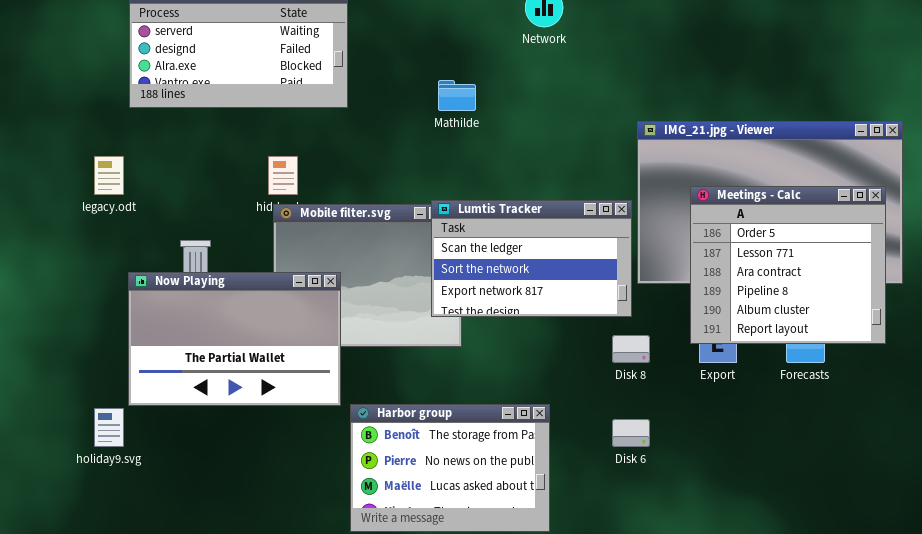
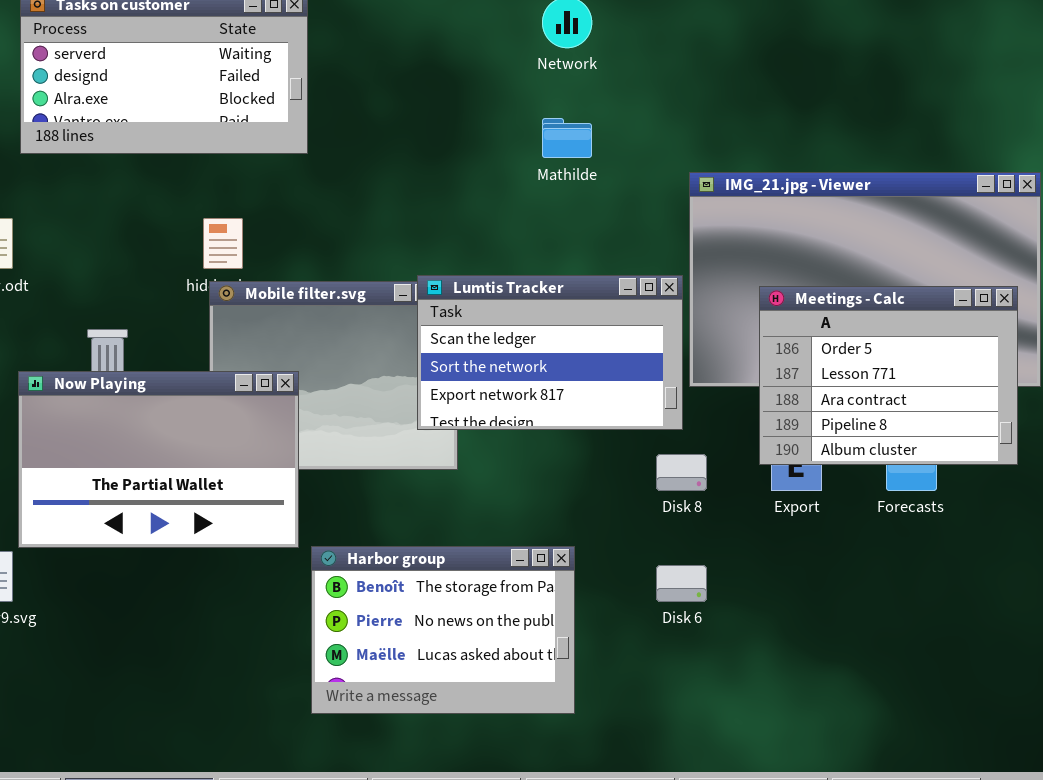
Mathilde: [438,80,476,111] -> [542,118,592,158], moved
Meetings - Calc: [690,186,886,344] -> [759,286,1018,465], resized

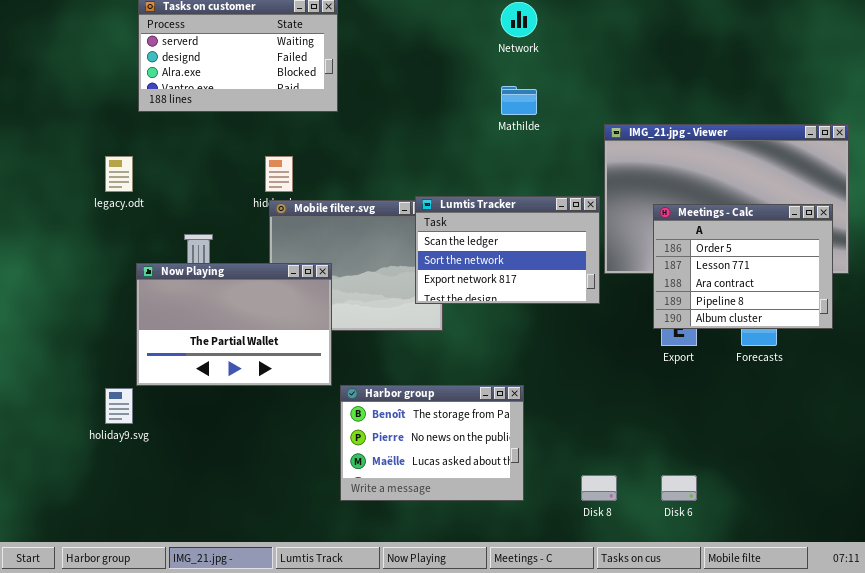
Disk 8: [656,454,707,491] -> [581,475,617,501], moved
Disk 6: [656,565,707,602] -> [661,475,697,501], moved

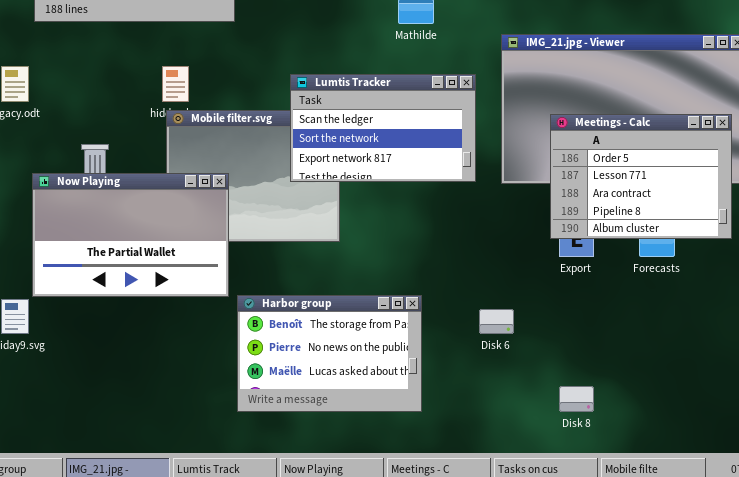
Lumtis Tracker: [415,196,600,304] -> [290,74,476,182], moved
Disk 8: [581,475,617,501] -> [559,386,594,412], moved
Disk 6: [661,475,697,501] -> [479,309,514,334], moved

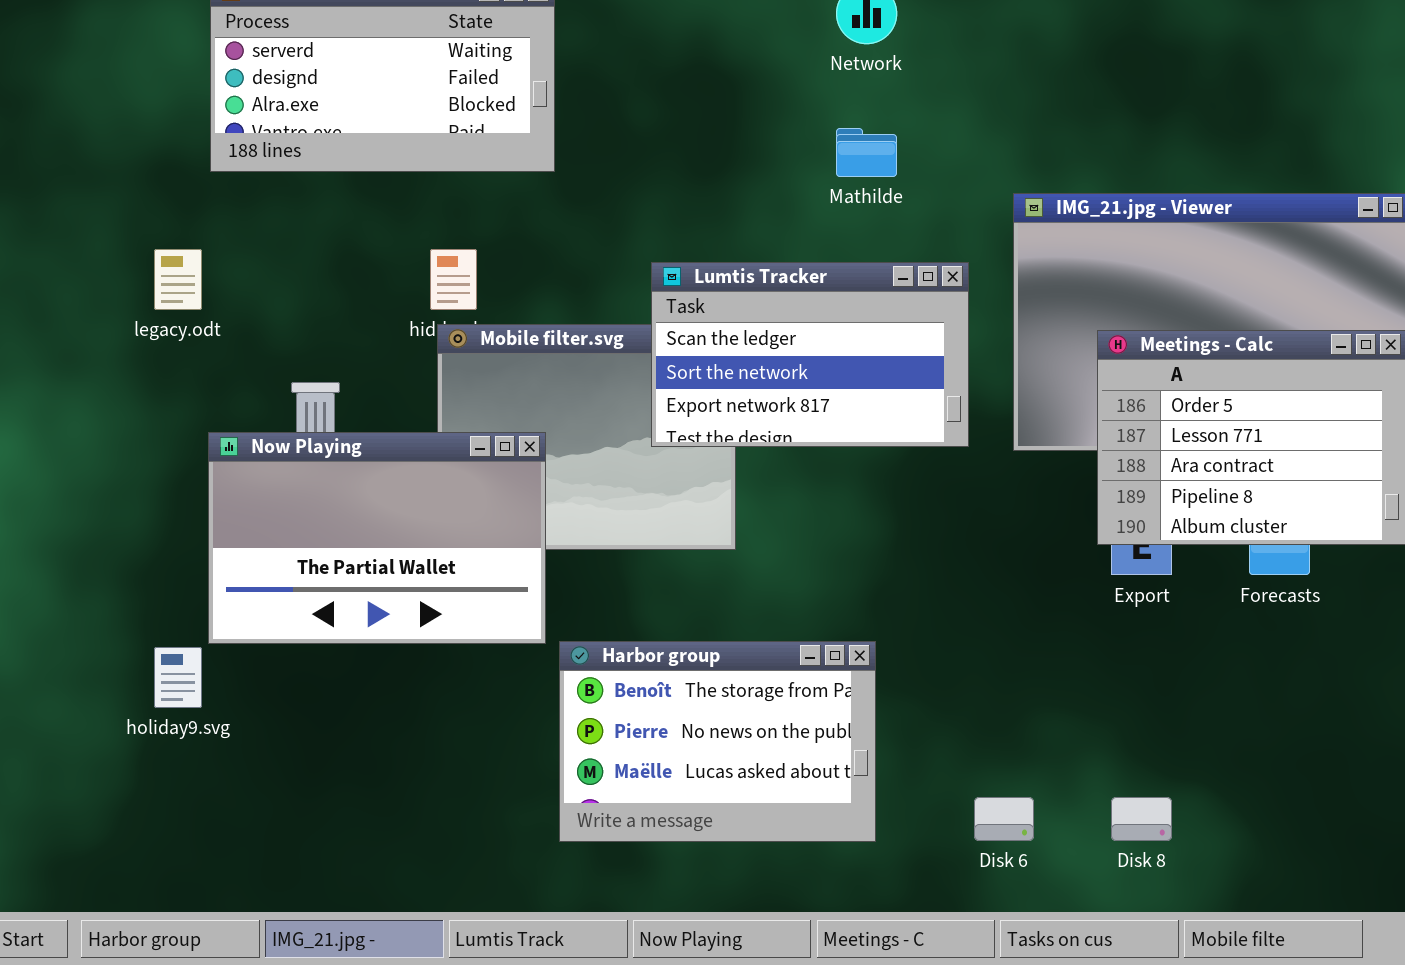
Disk 6: [479,309,514,334] -> [974,797,1034,841], moved

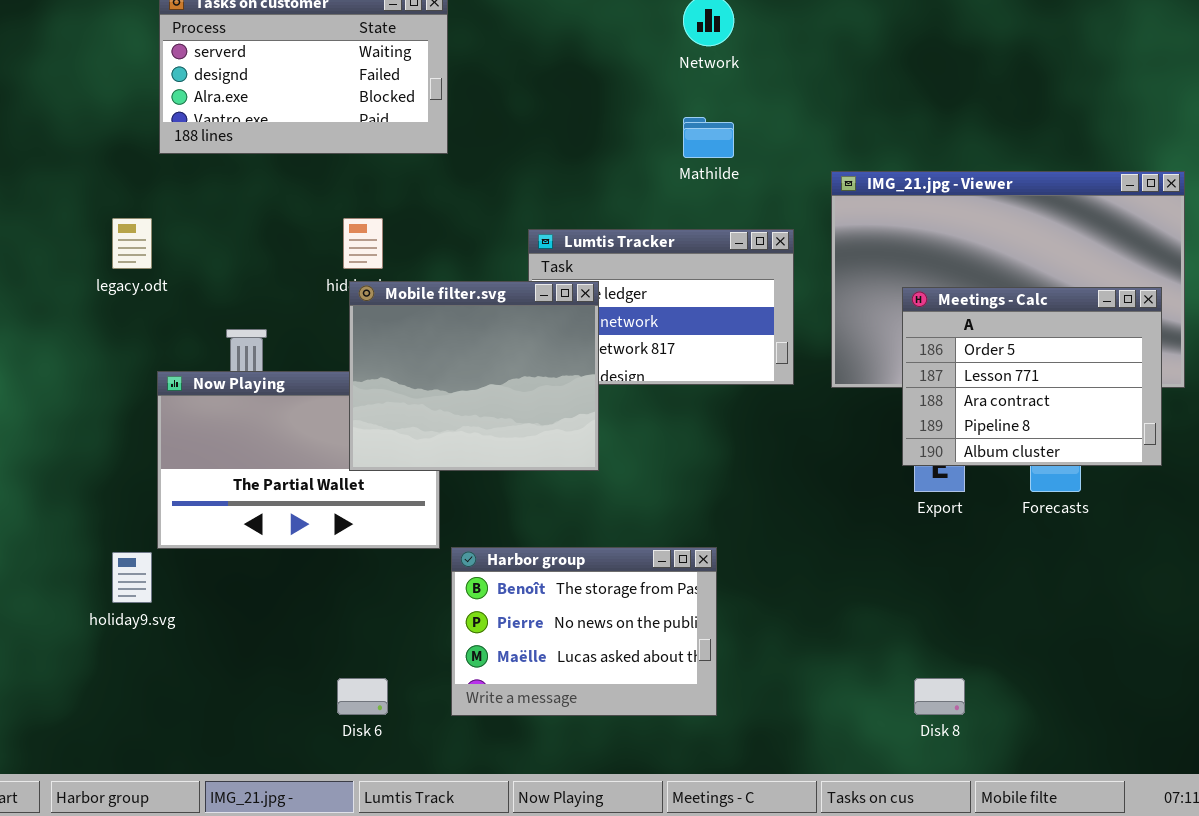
Mobile filter.svg: [437,324,736,550] -> [349,281,599,471], raised
Disk 6: [974,797,1034,841] -> [337,678,388,715], moved

